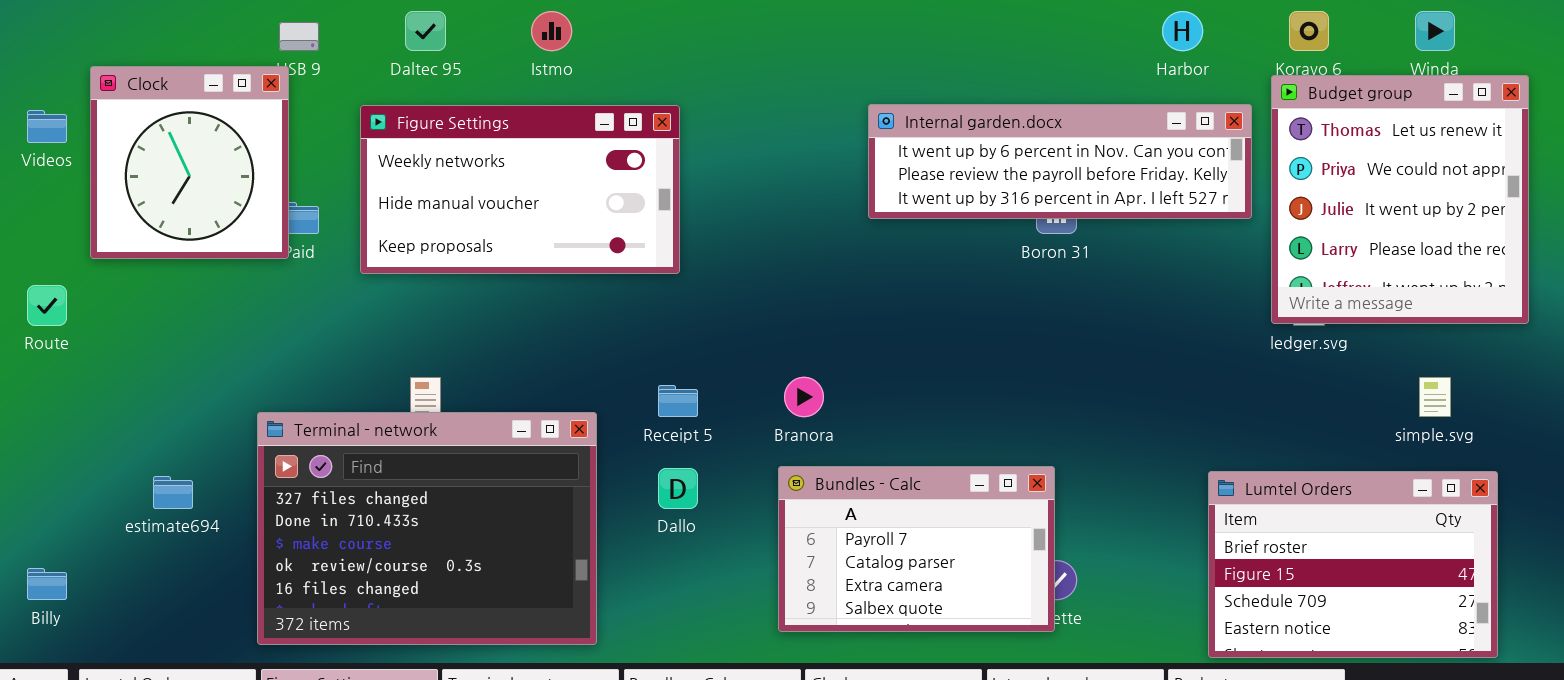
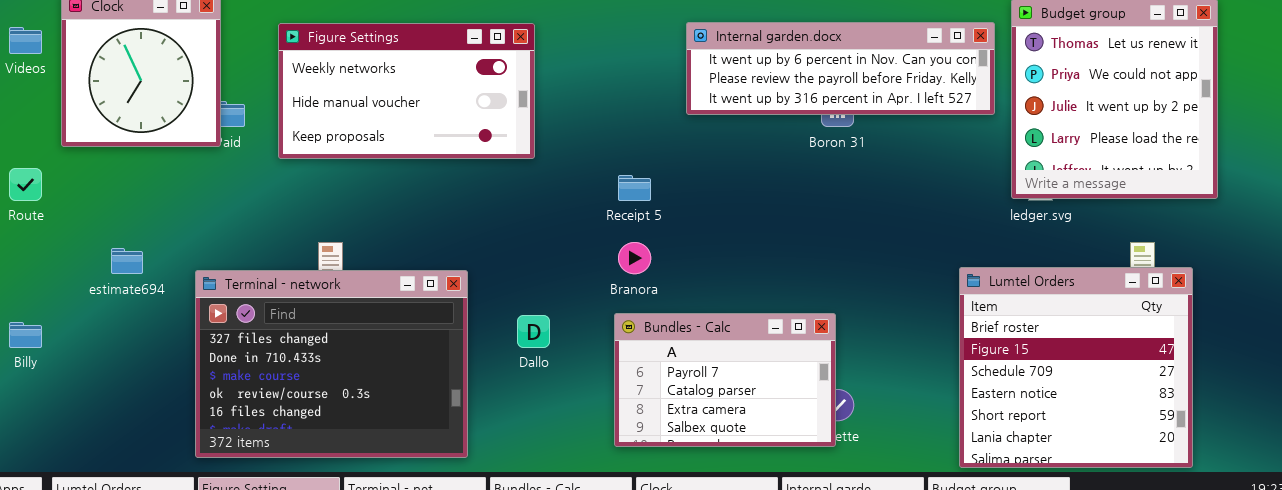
Receipt 5: [658,385,698,417] -> [618,175,651,201], moved
Lumtel Orders: [1208,471,1498,658] -> [959,267,1193,468], resized
estimate694: [153,476,193,509] -> [111,248,143,274], moved
Billy: [27,568,67,600] -> [9,322,42,348], moved

